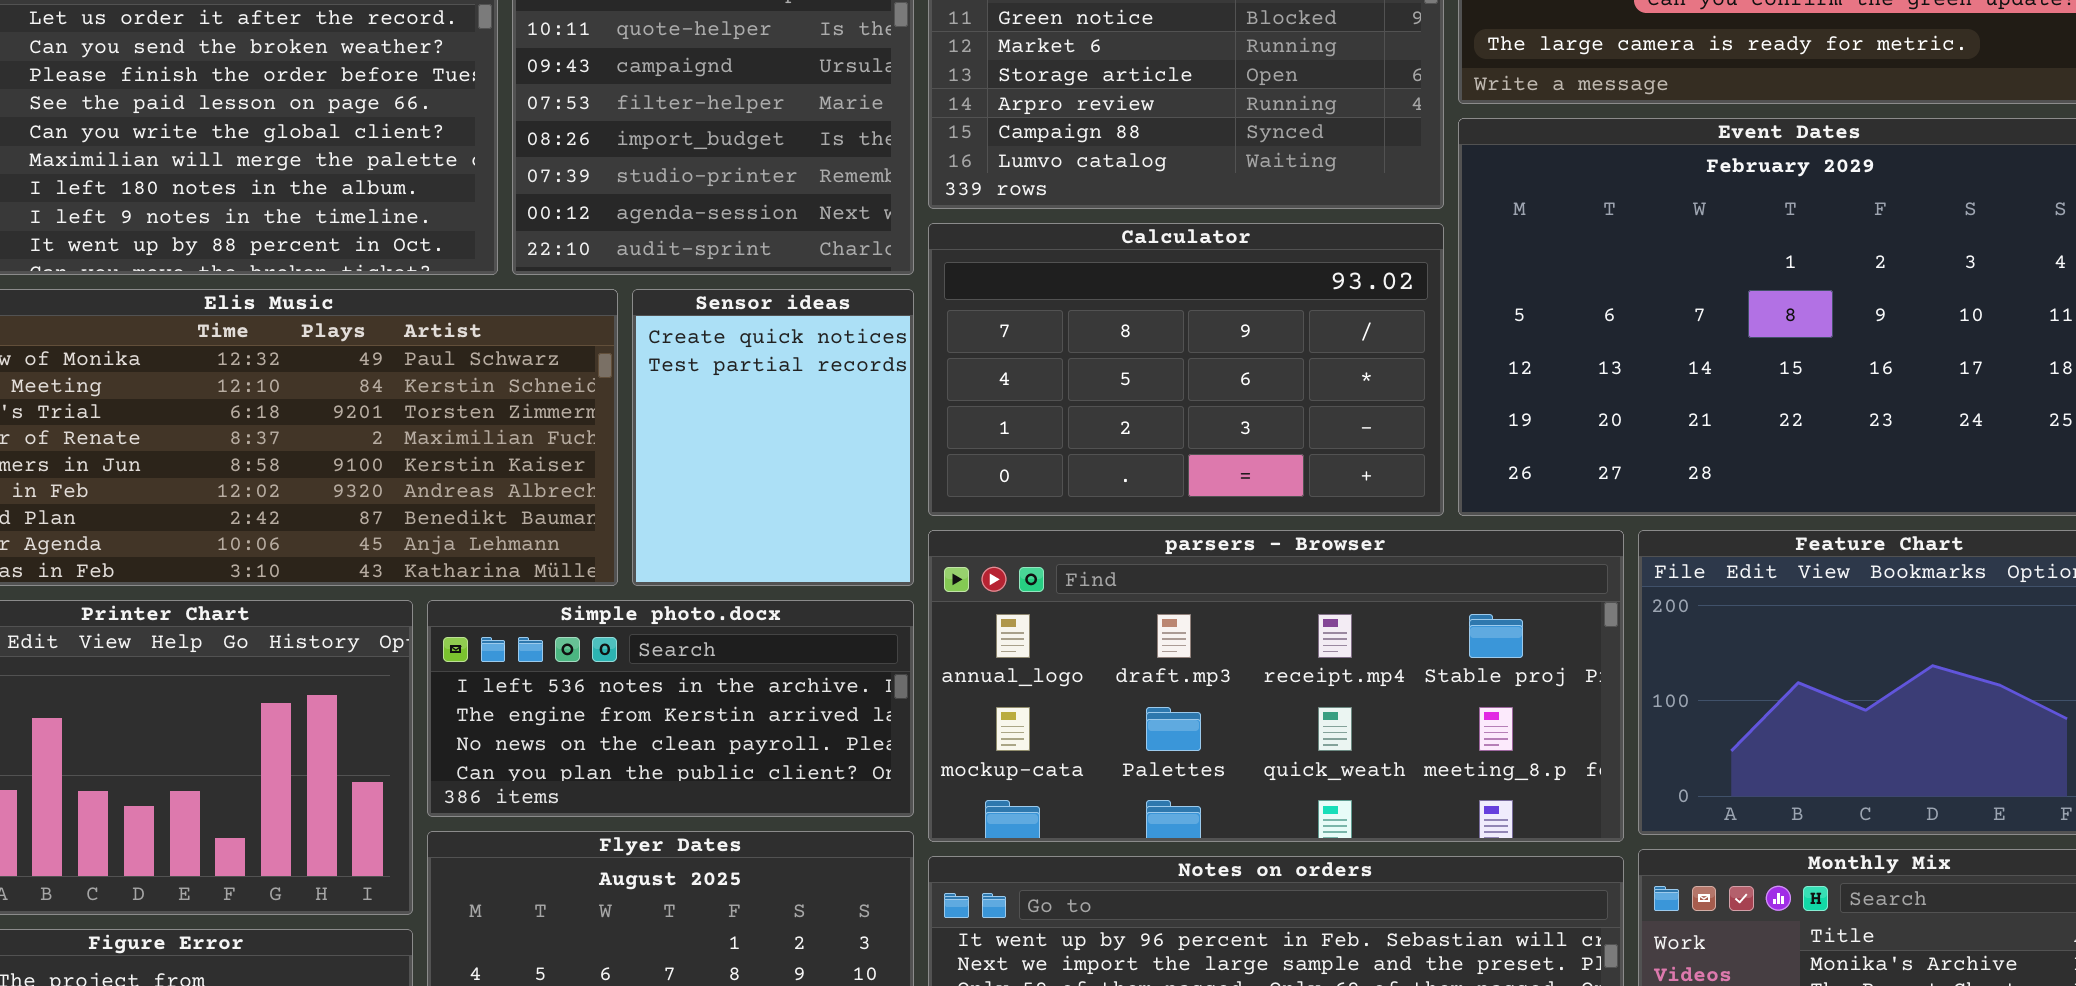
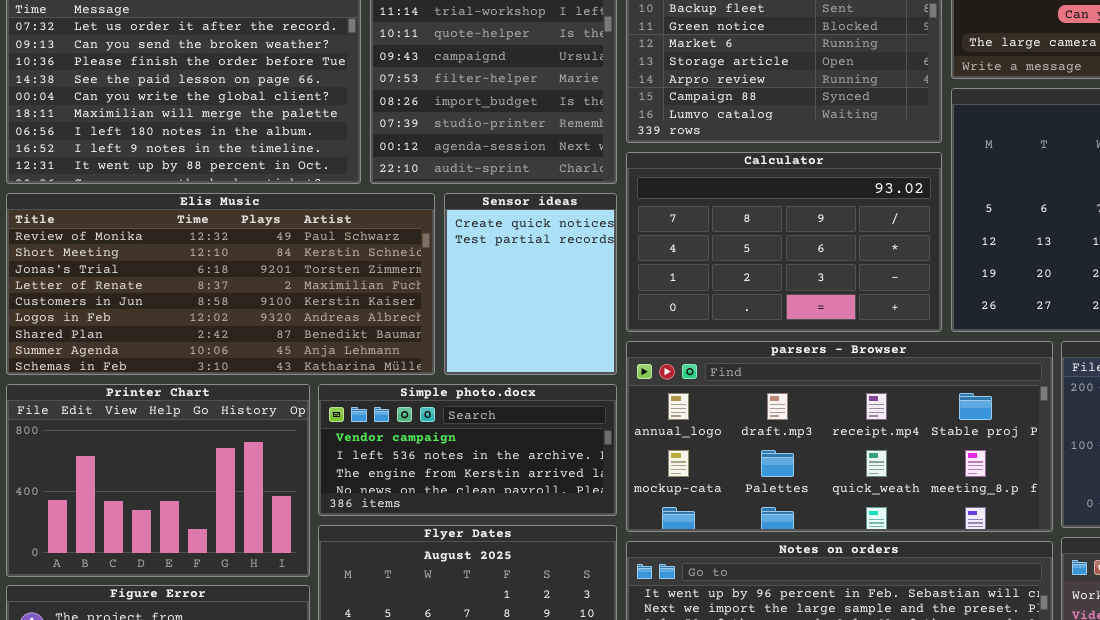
Simple photo.docx: [427,600,914,817] -> [318,384,617,516], scrolled up 1 row

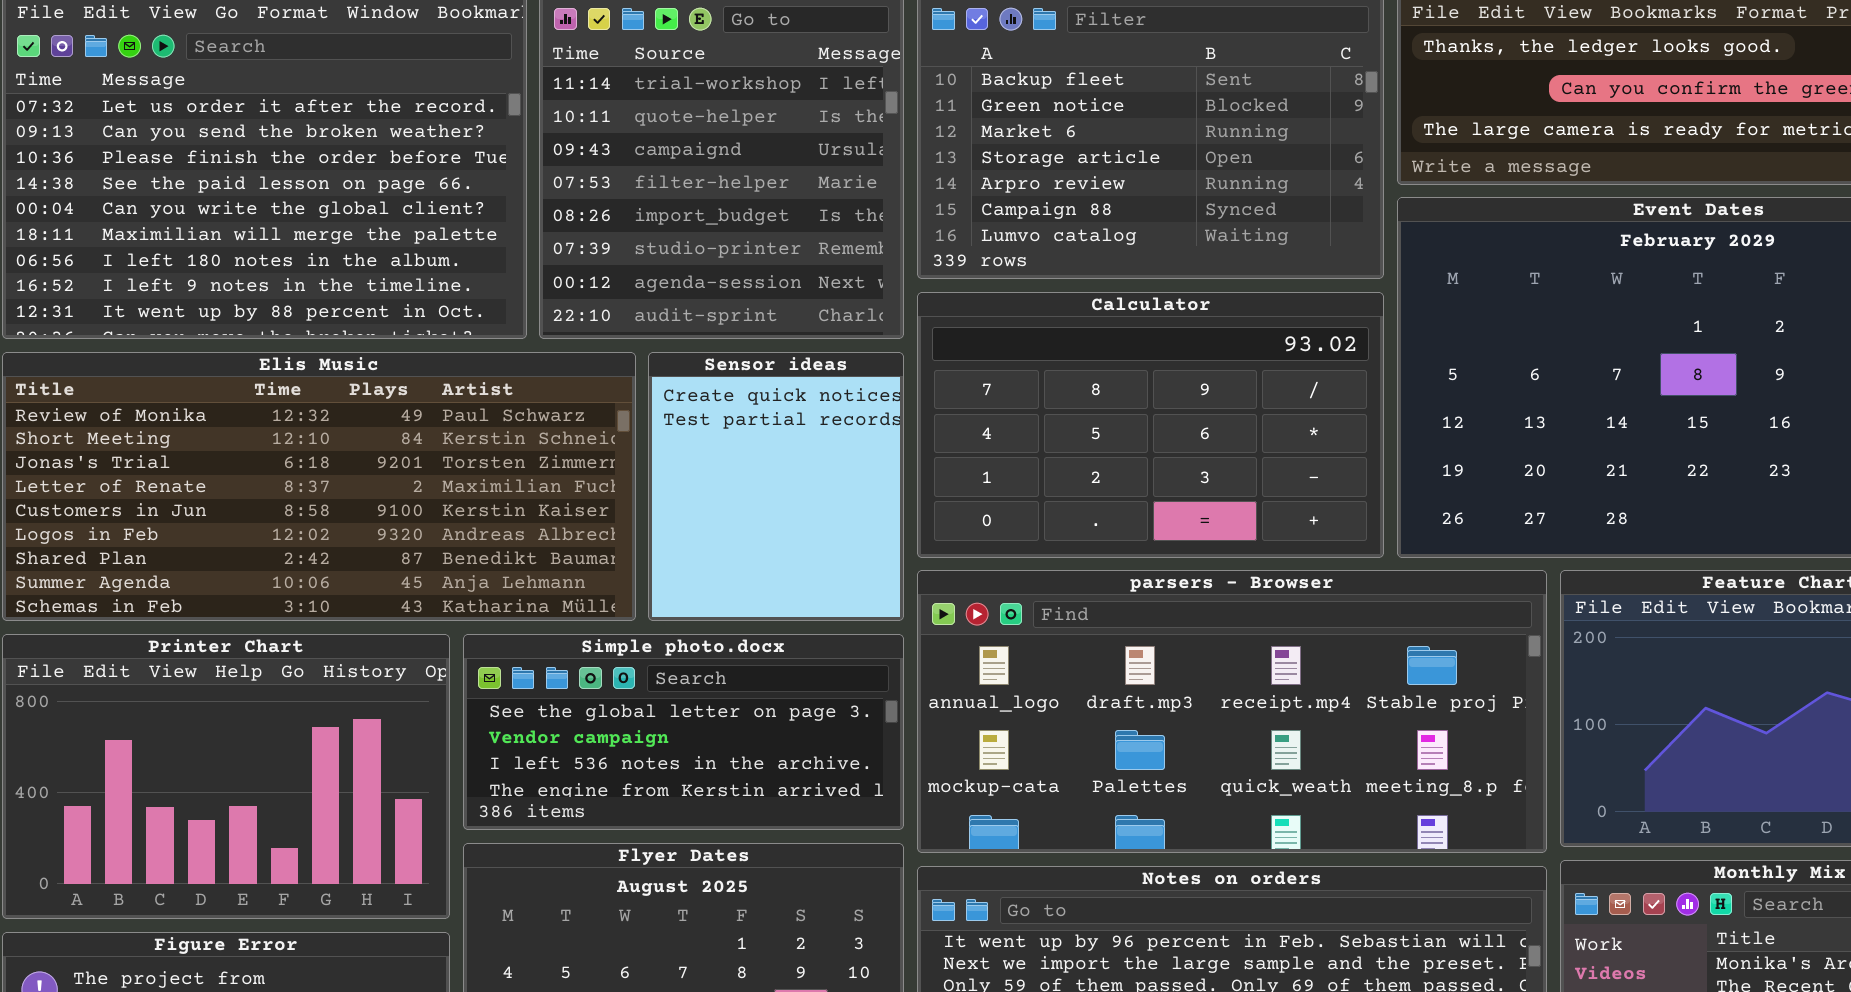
Simple photo.docx: [318,384,617,516] -> [463,634,904,830], scrolled up 1 row

